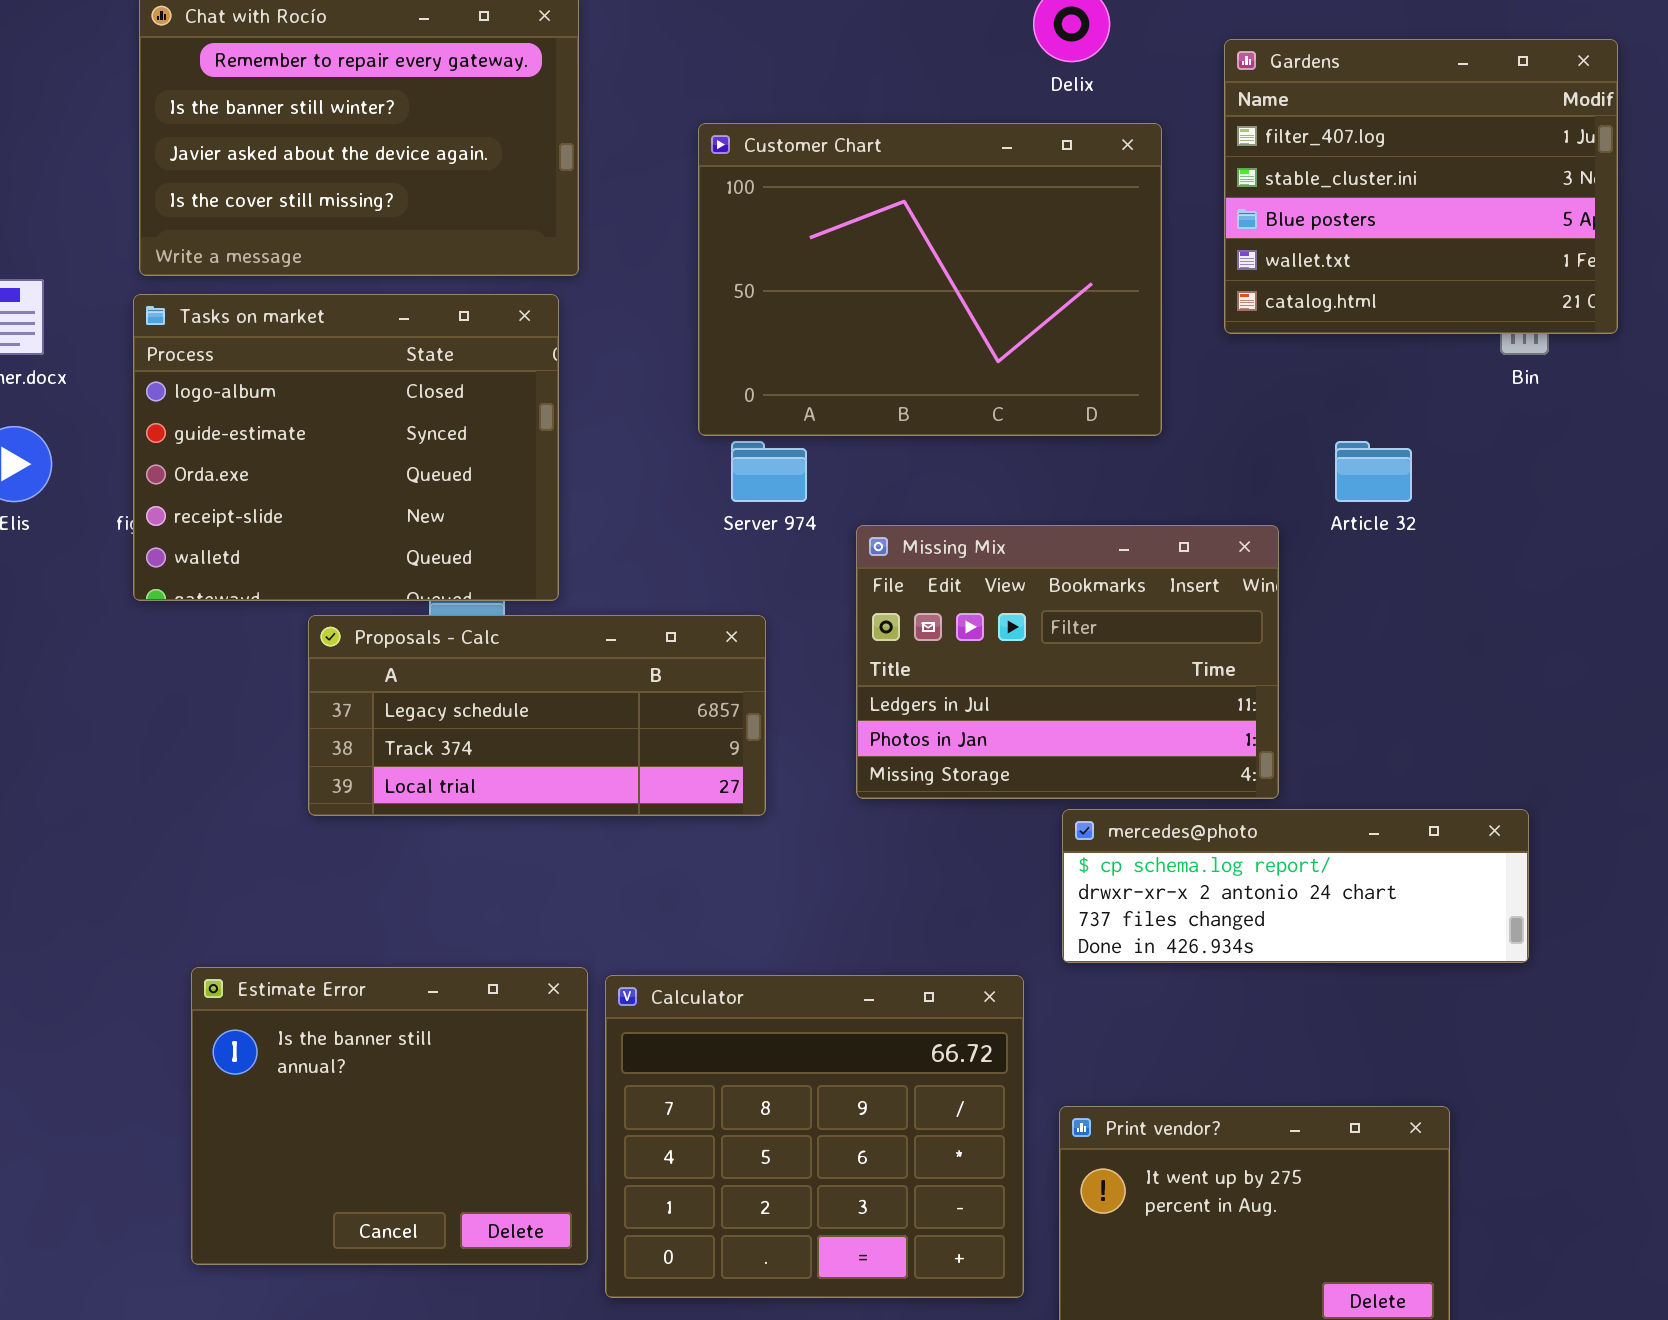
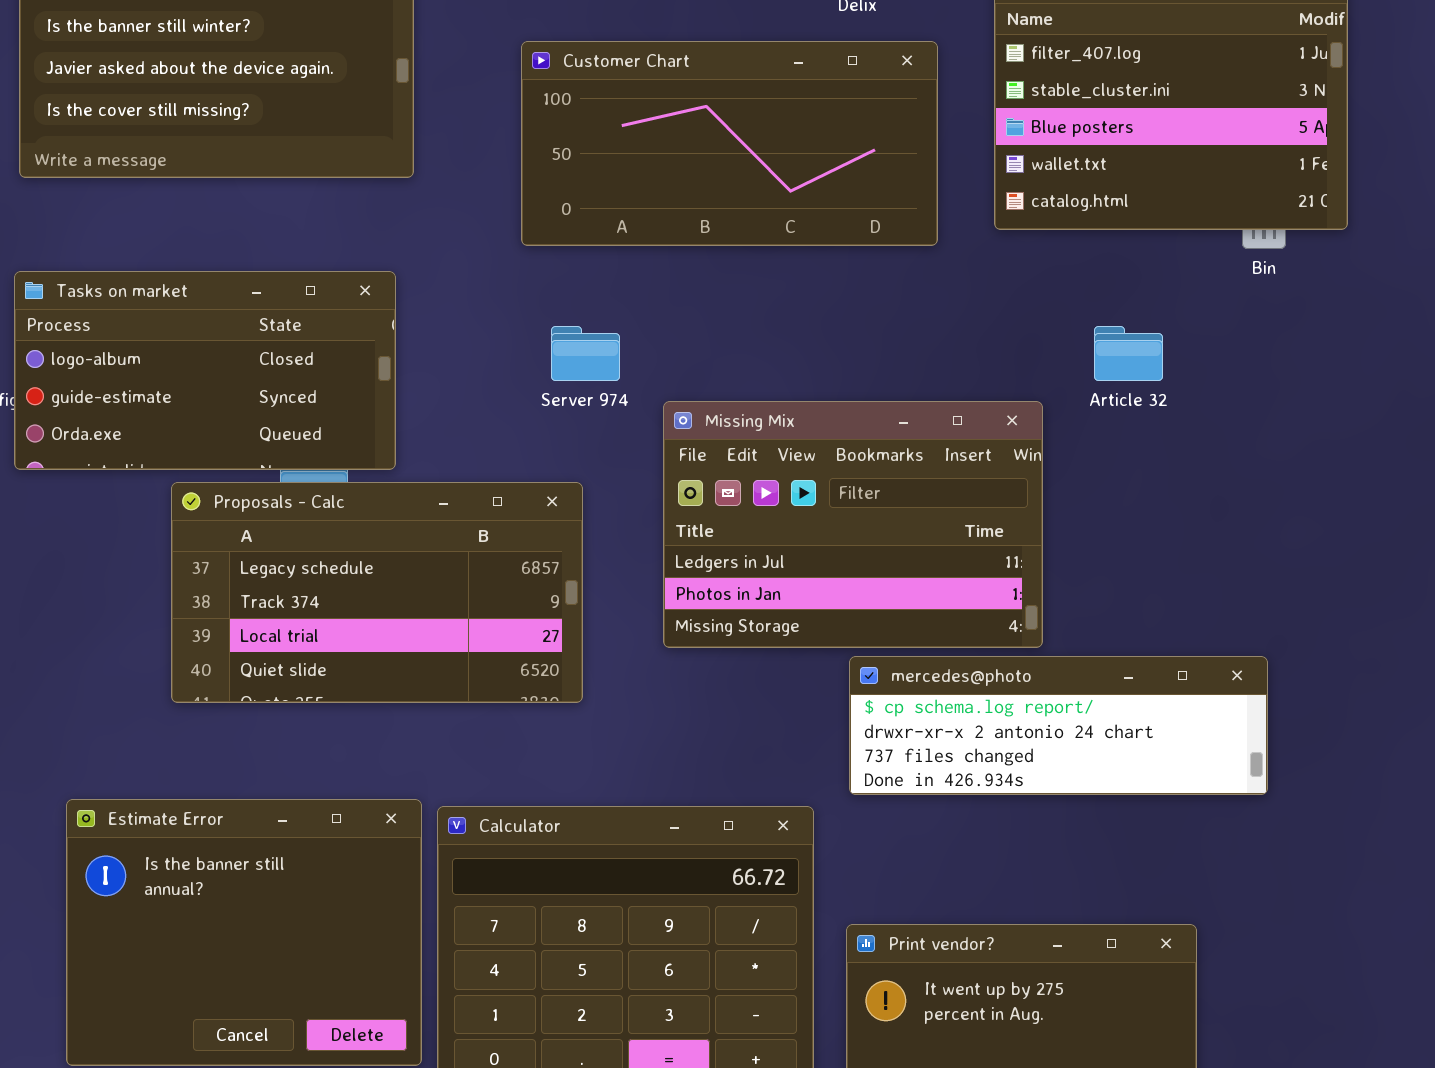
Customer Chart: [698,123,1162,436] -> [521,41,938,246], resized
Tasks on market: [133,294,559,601] -> [14,271,396,470], resized
Proposals - Calc: [308,615,766,816] -> [171,482,583,703], resized

